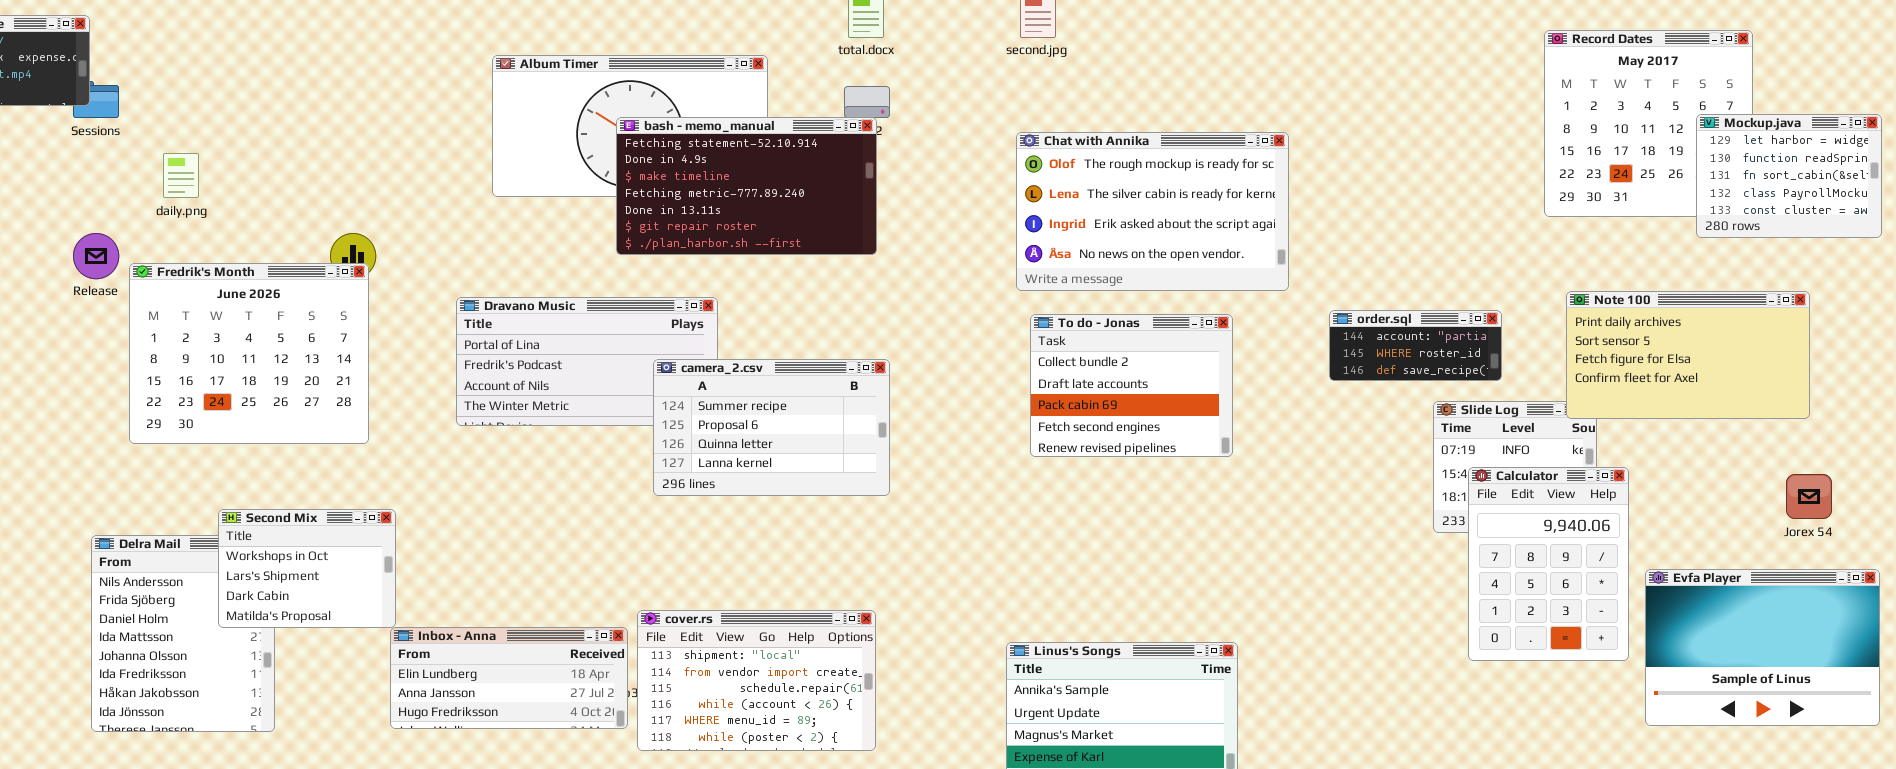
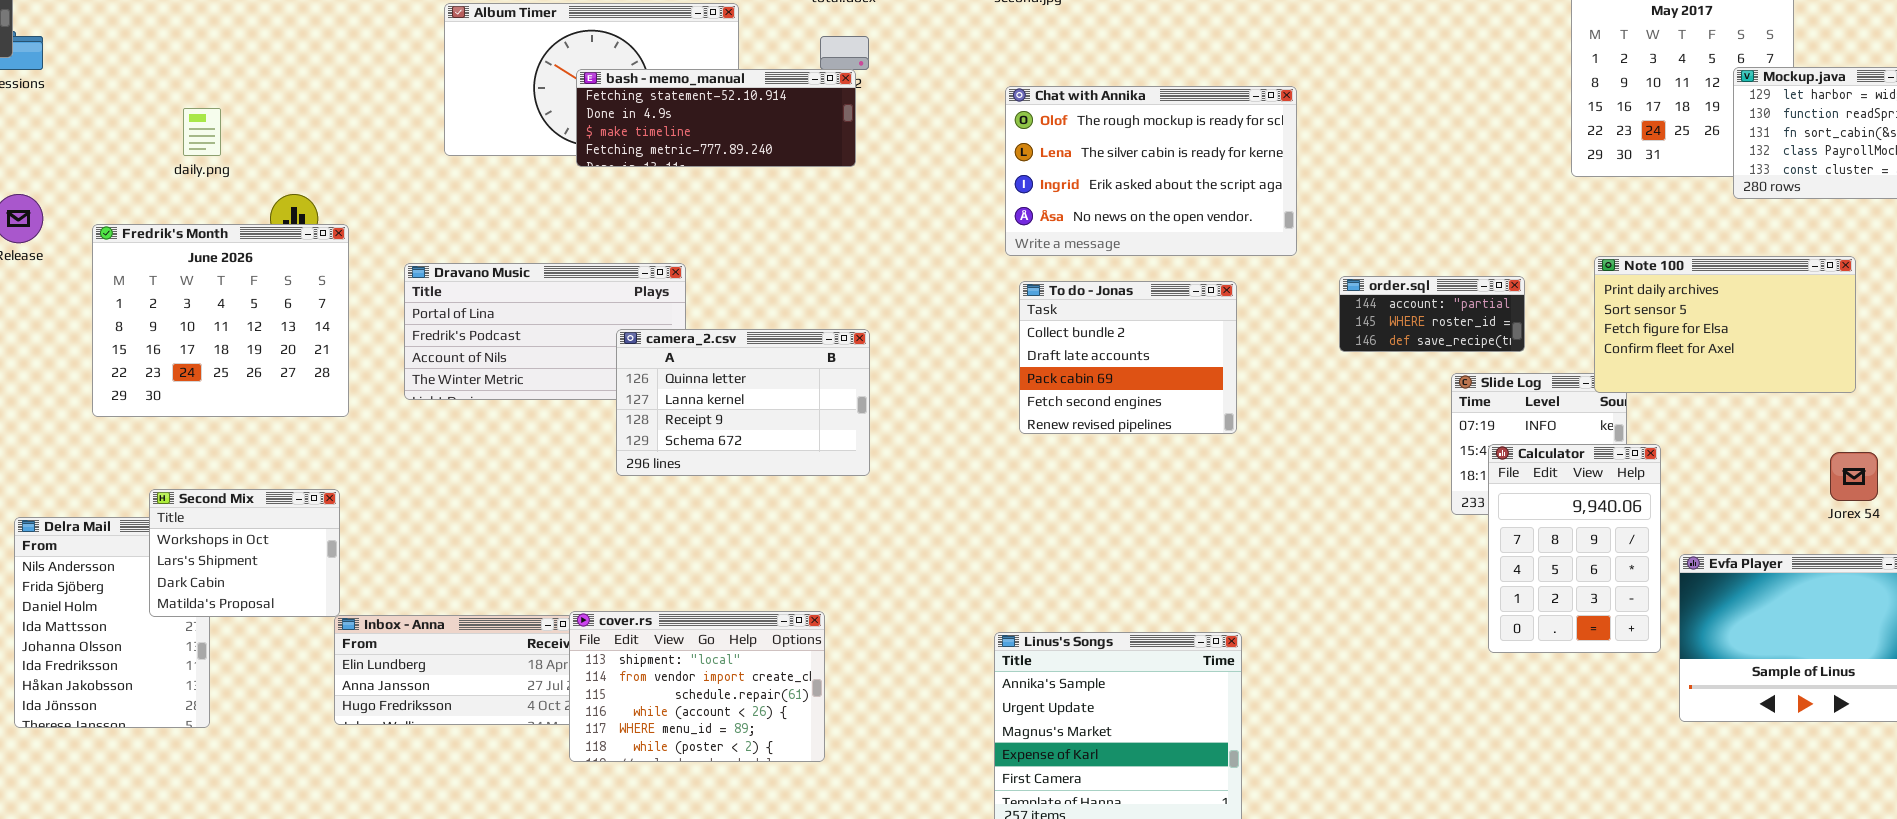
bash - memo_manual: [616,117,877,255] -> [576,69,856,167], resized
daily.png: [163,153,199,198] -> [183,108,221,156], moved
Fredrik's Month: [129,263,369,444] -> [92,224,349,417], moved
camera_2.csv: [653,359,890,496] -> [616,329,870,476], scrolled down 2 rows
cover.rs: [637,610,876,751] -> [569,611,825,762], moved

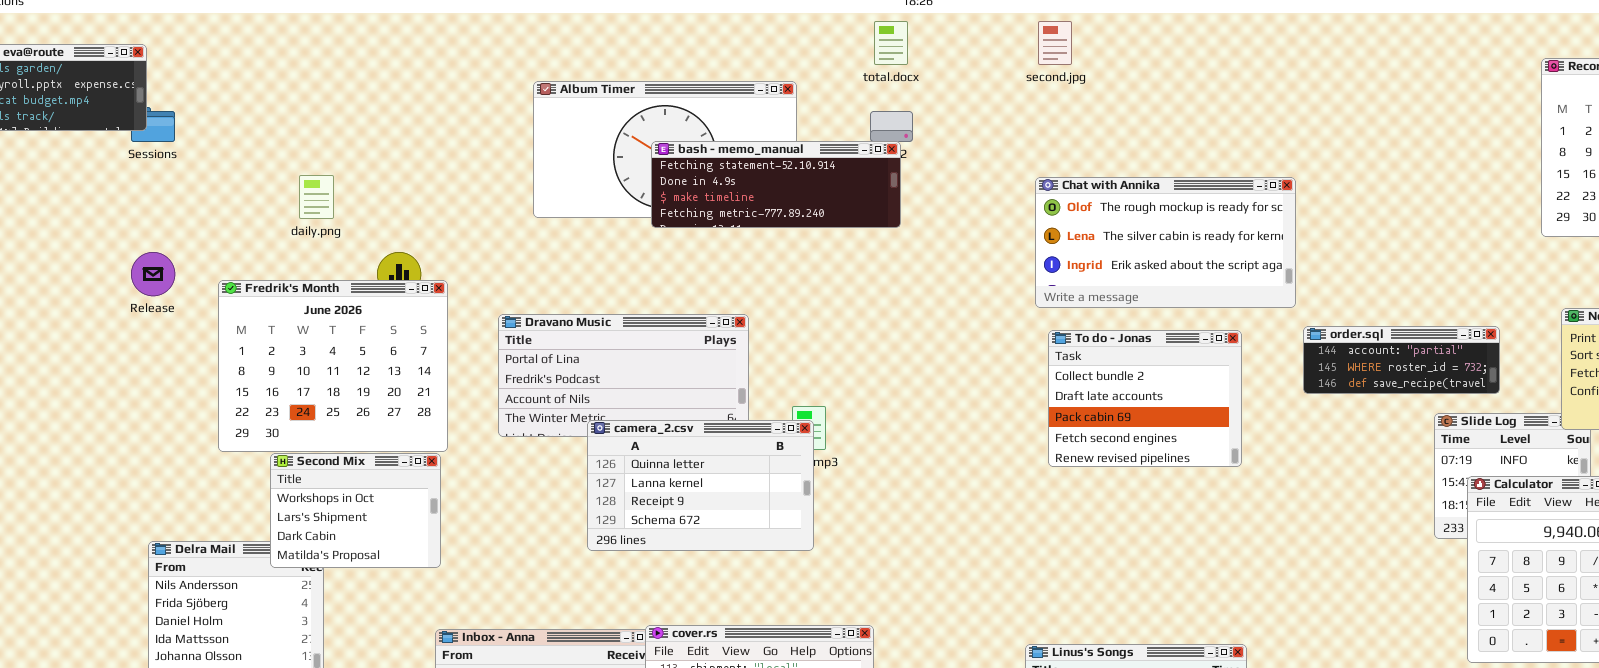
Chat with Annika: [1005,86,1297,256] -> [1035,177,1296,308], resized
order.sql: [1339,276,1525,352] -> [1303,326,1500,394], resized
camera_2.csv: [616,329,870,476] -> [587,420,814,551], moved
Second Mix: [149,489,340,617] -> [270,453,441,568], moved

